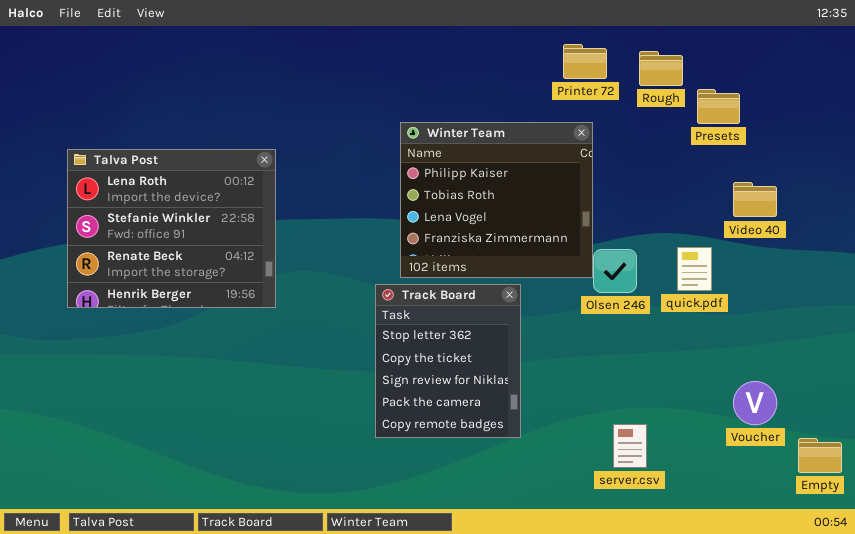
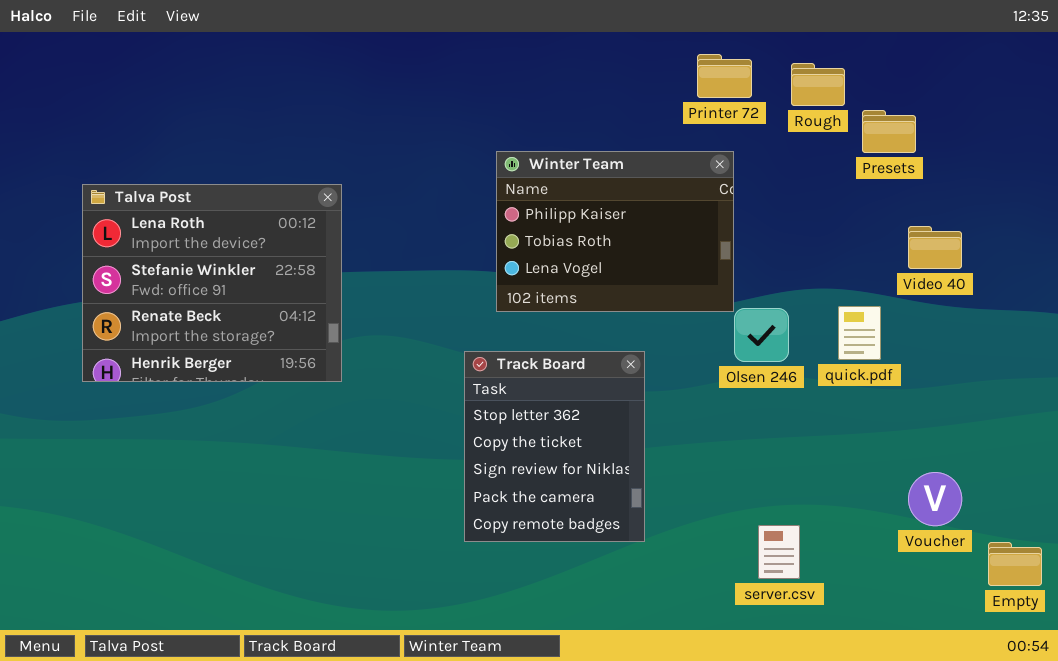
Winter Team: [400,122,593,278] -> [496,151,734,312], resized

